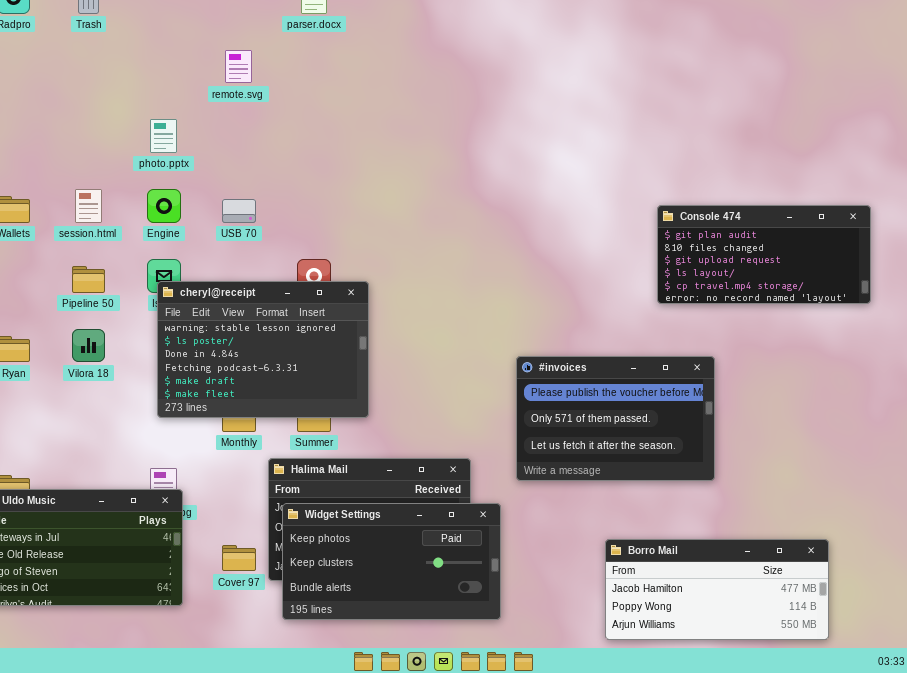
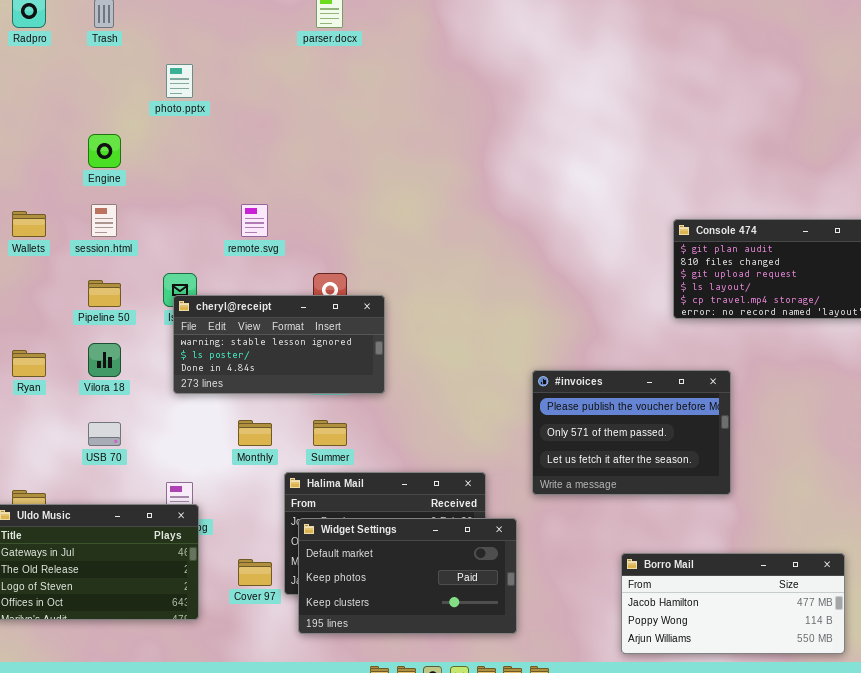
remote.svg: [225,50,252,83] -> [241,204,268,237], moved
photo.pptx: [150,119,177,153] -> [166,64,193,98], moved
Engine: [147,189,181,223] -> [88,134,121,168], moved
USB 70: [222,199,256,223] -> [88,422,121,446], moved
cheryl@receipt: [157,281,369,418] -> [173,295,385,394], resized
Widget Settings: [282,503,501,620] -> [298,518,517,634], scrolled up 1 row

